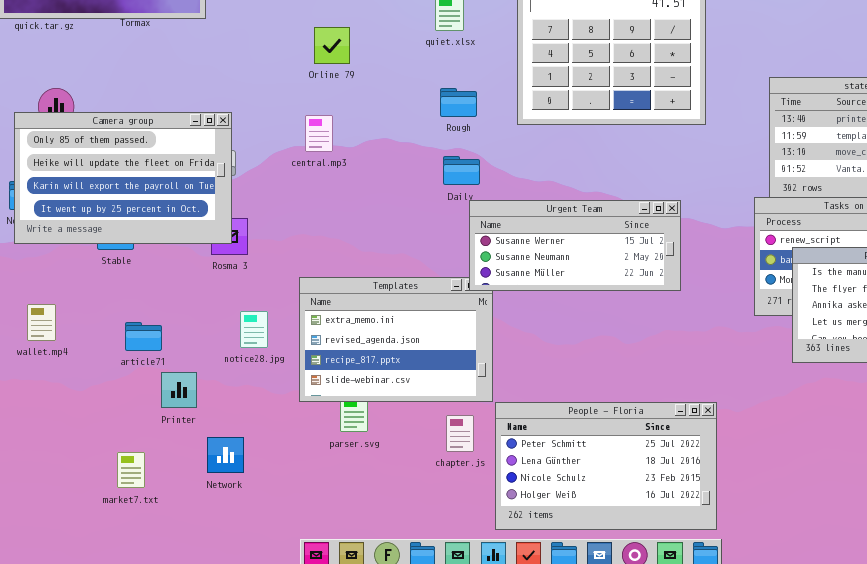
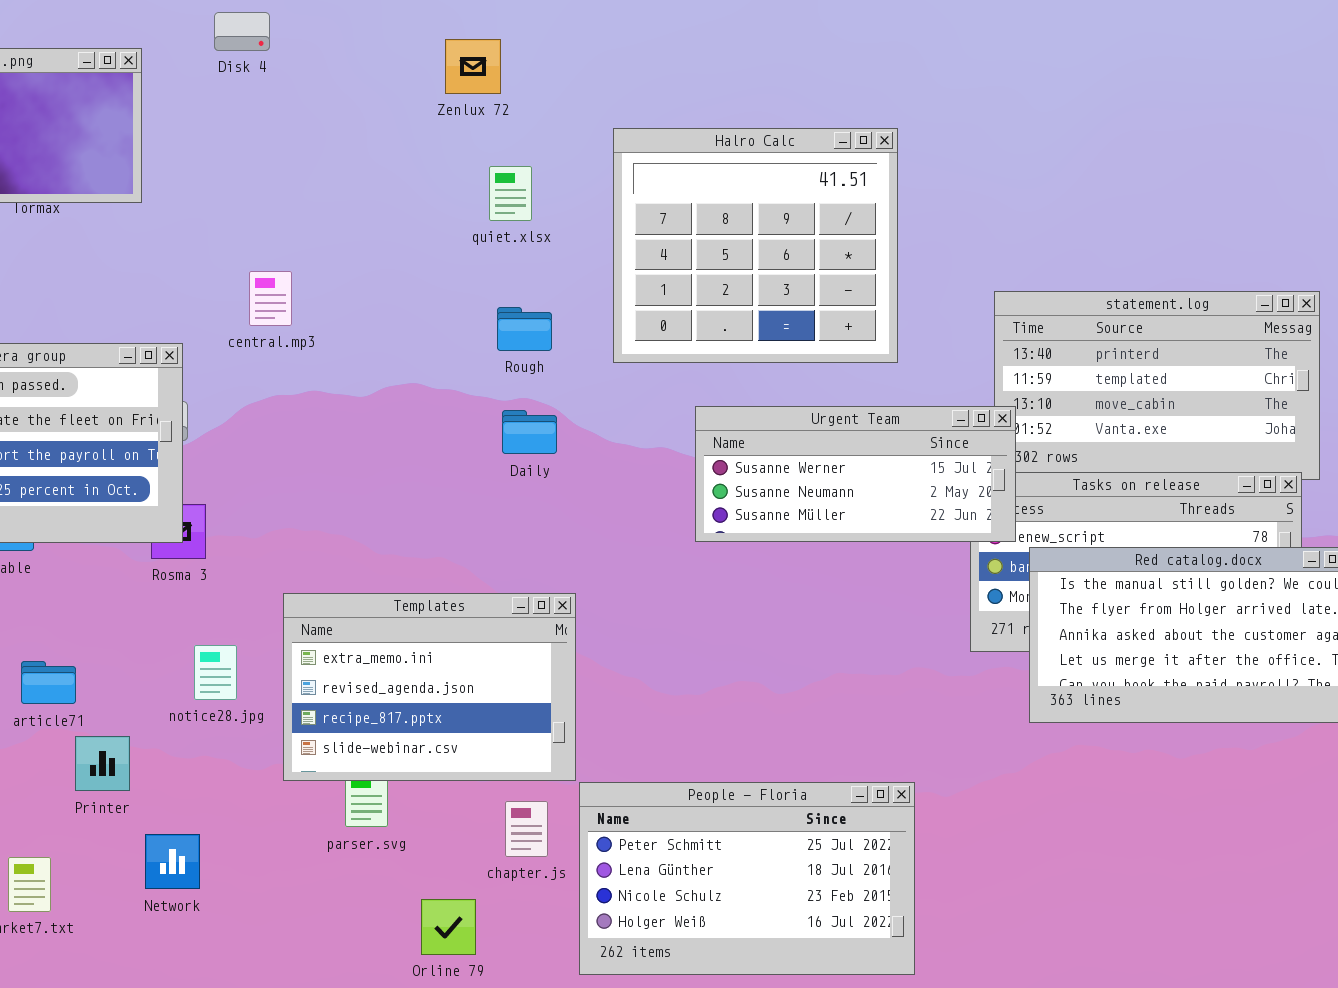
Orline 79: [314,27,350,64] -> [421,899,476,955], moved
central.mp3: [305,115,333,152] -> [249,271,292,326], moved
Urgent Team: [469,200,681,291] -> [695,406,1016,542], moved

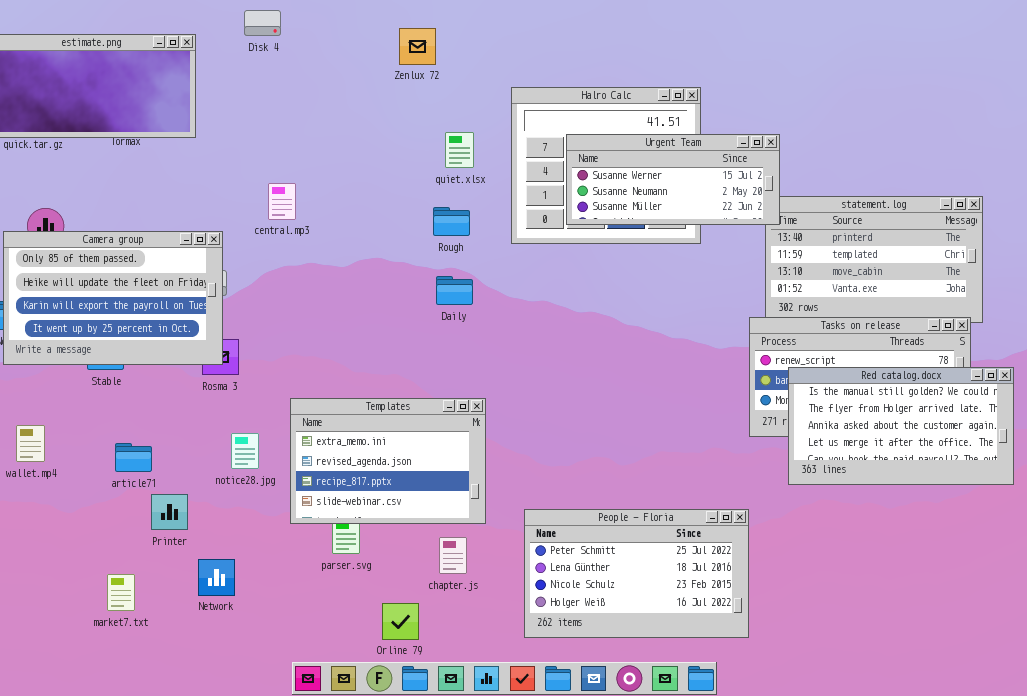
quiet.xlsx: [489,166,532,221] -> [445,132,474,168], moved
Urgent Team: [695,406,1016,542] -> [566,134,780,225], moved
People - Floria: [579,782,915,975] -> [524,509,749,638], moved

